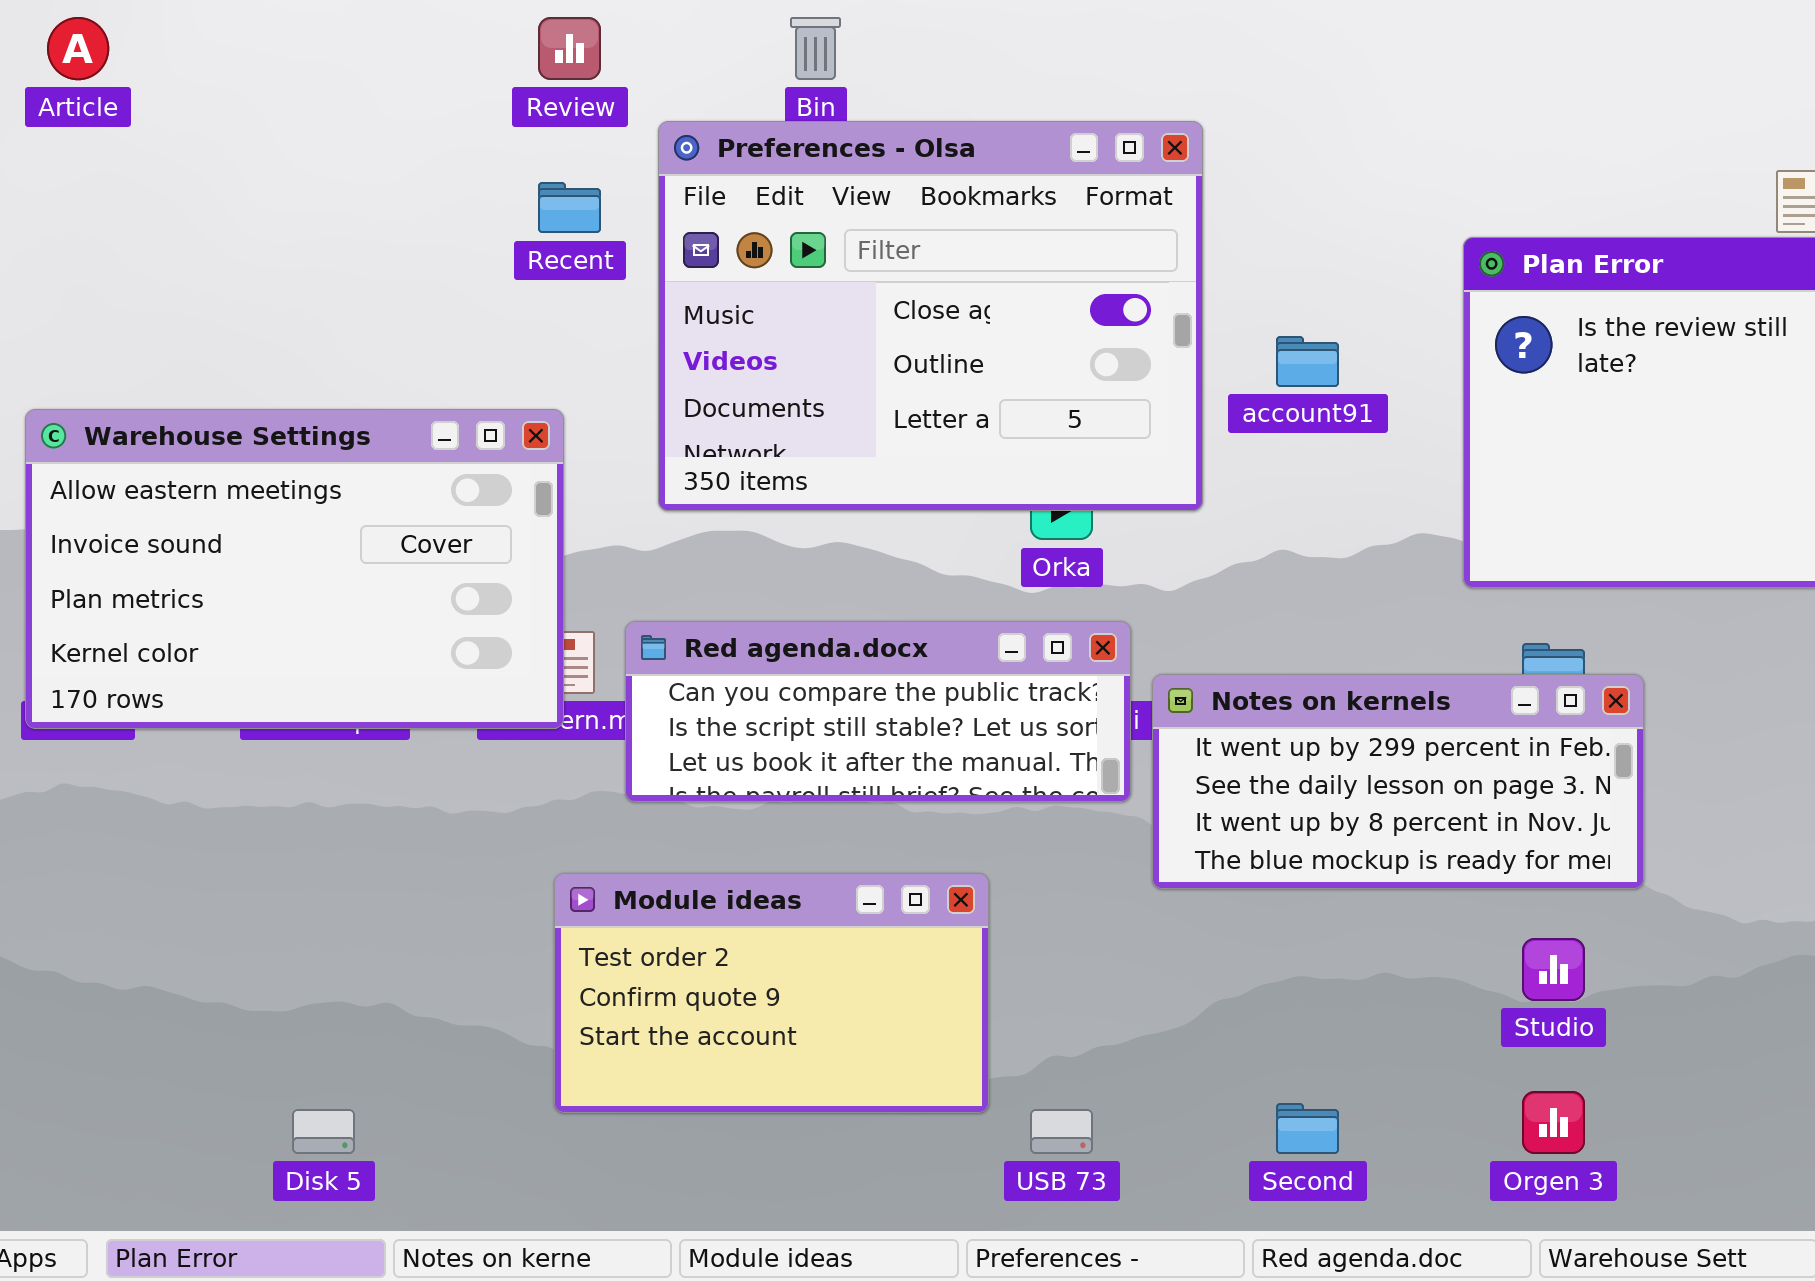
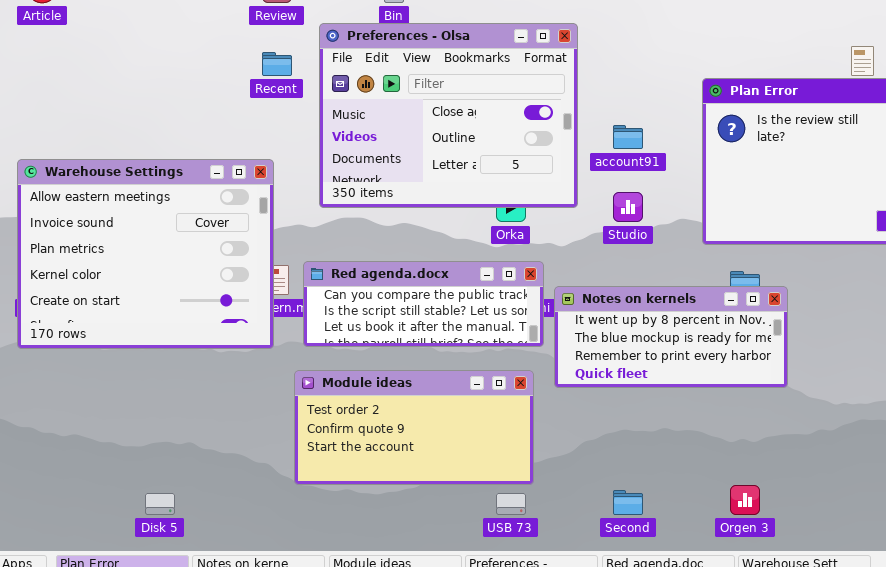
Warehouse Settings: [25,409,564,729] -> [17,159,274,349], resized
Notes on kernels: [1152,674,1644,889] -> [554,286,788,388], scrolled down 2 rows
Module ideas: [554,873,989,1113] -> [294,370,534,485], moved, resized
Studio: [1522,938,1585,1001] -> [613,192,643,222], moved

